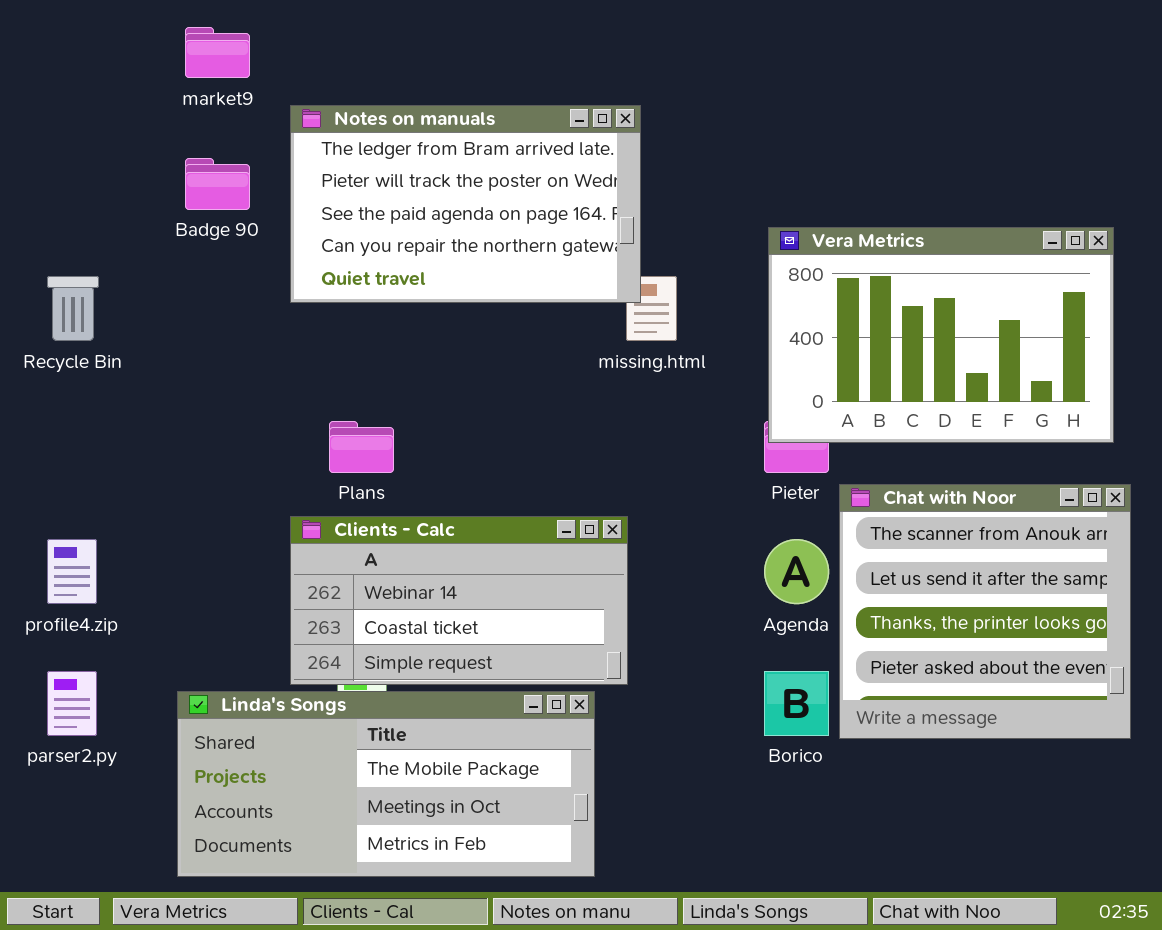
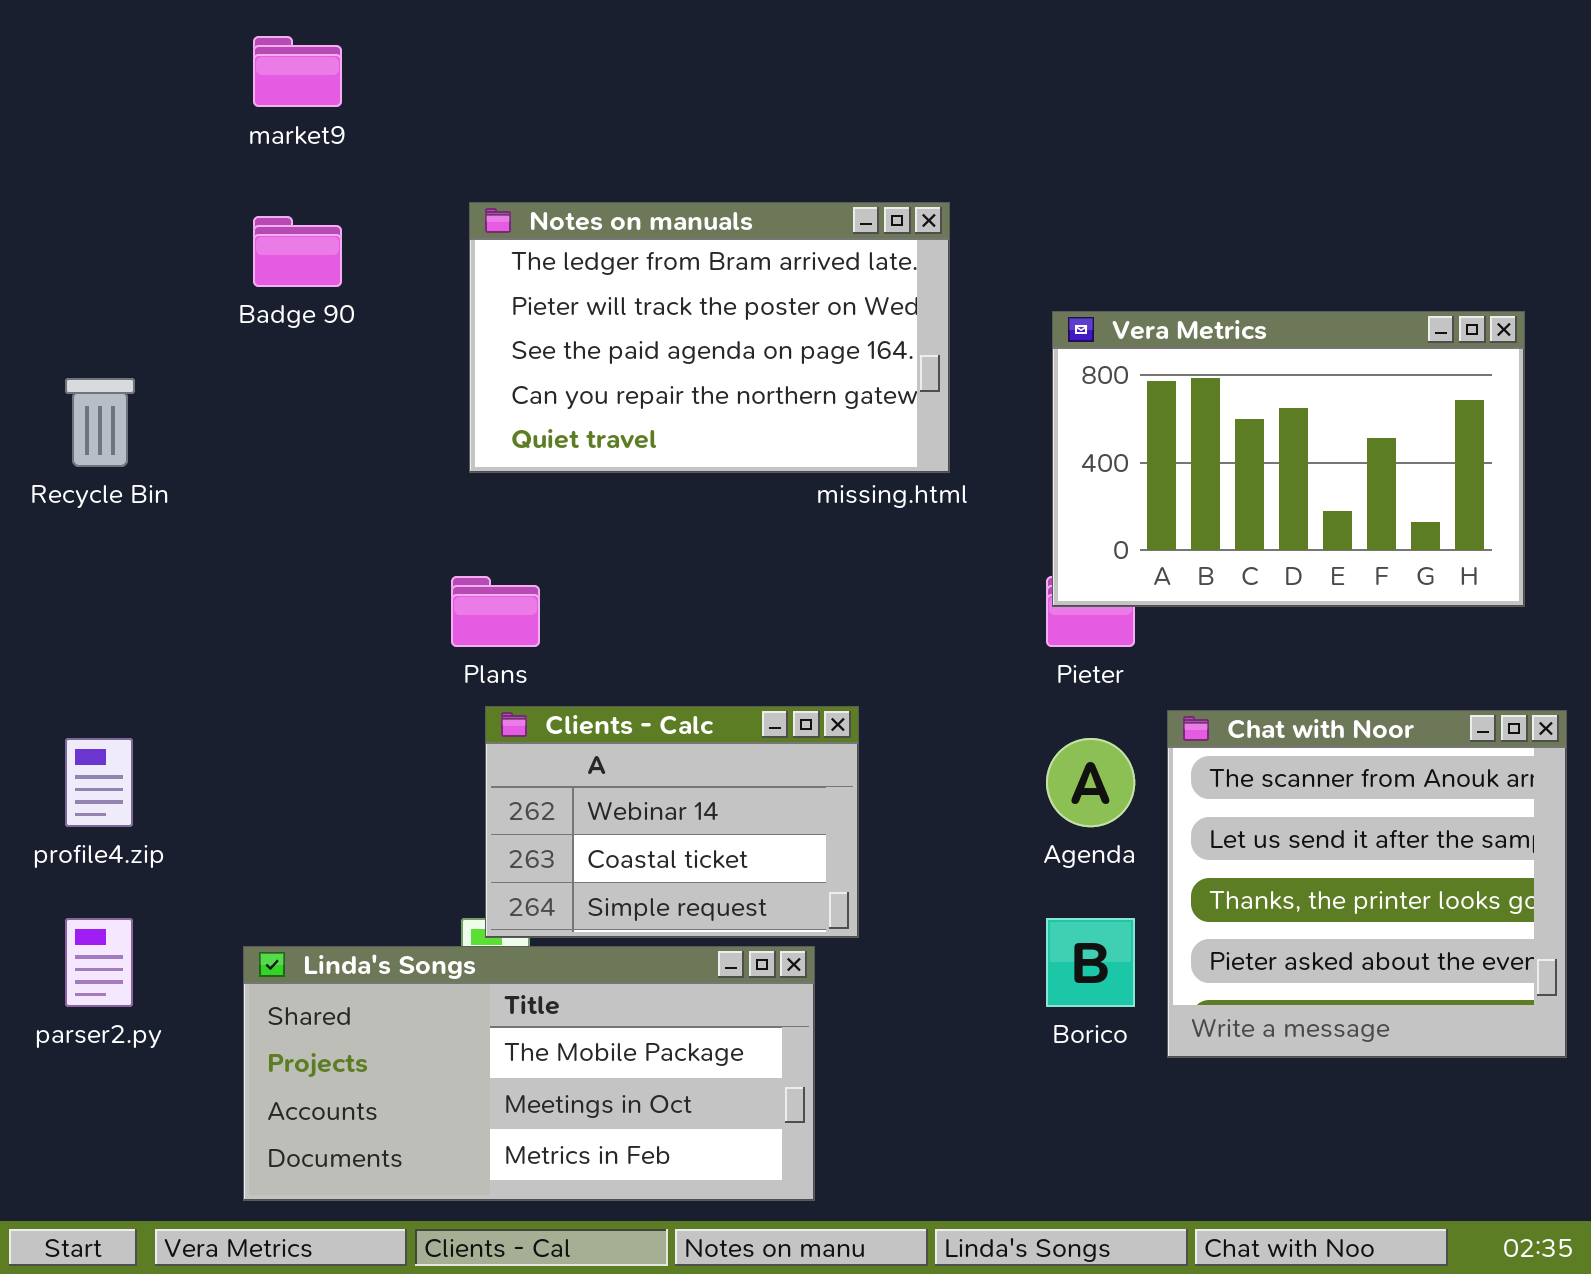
Notes on manuals: [290,105,641,303] -> [469,202,950,473], moved
Chat with Noor: [839,484,1131,739] -> [1167,710,1567,1058], moved
Clients - Calc: [290,516,628,685] -> [485,706,859,938], resized

